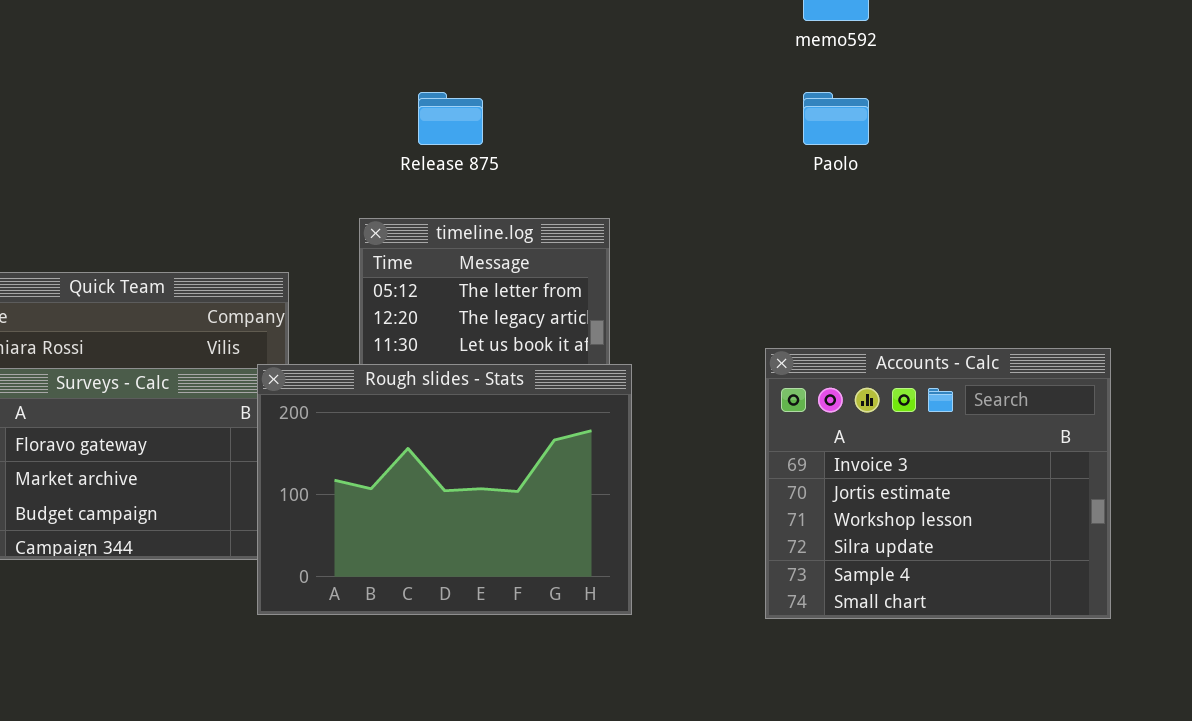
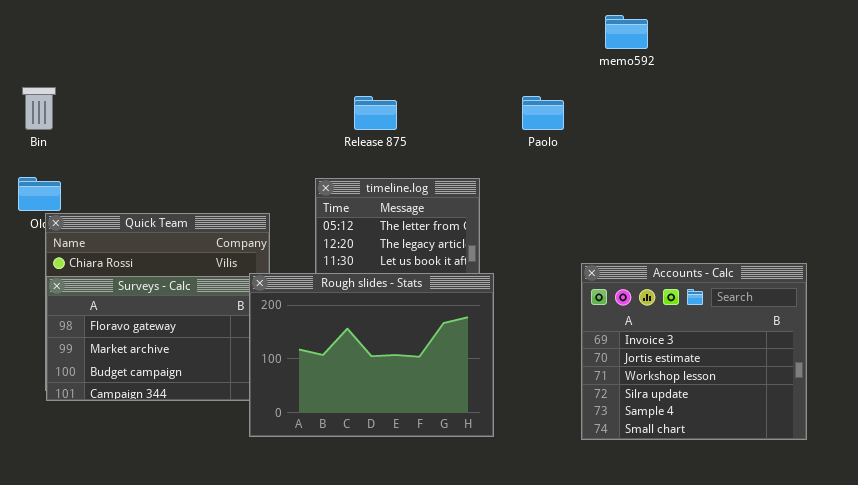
Paolo: [803,92,869,145] -> [522,96,564,130], moved

